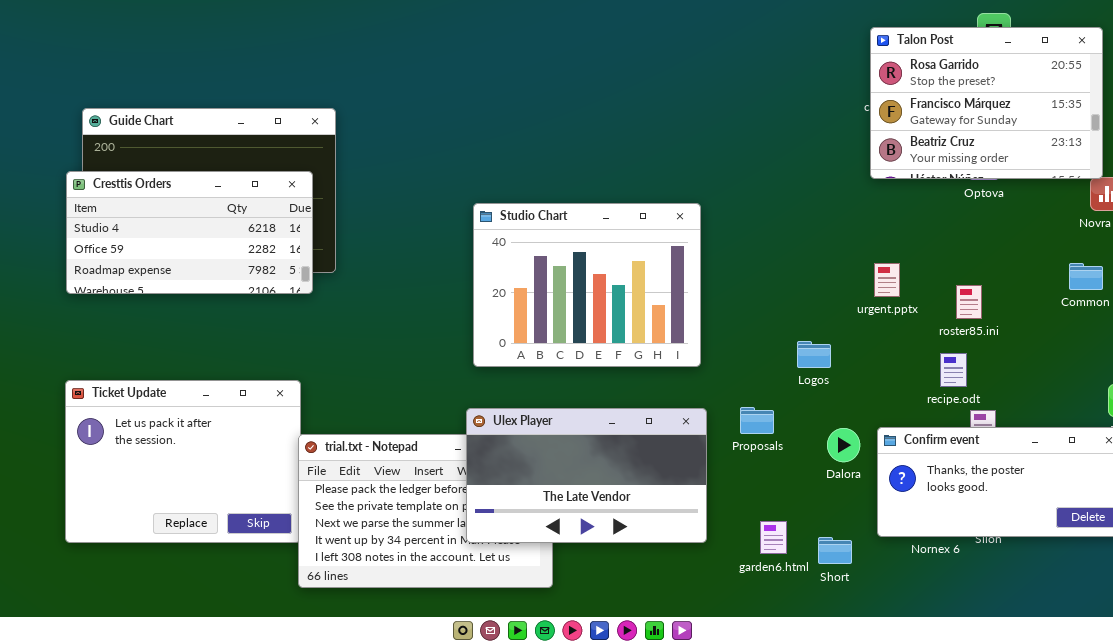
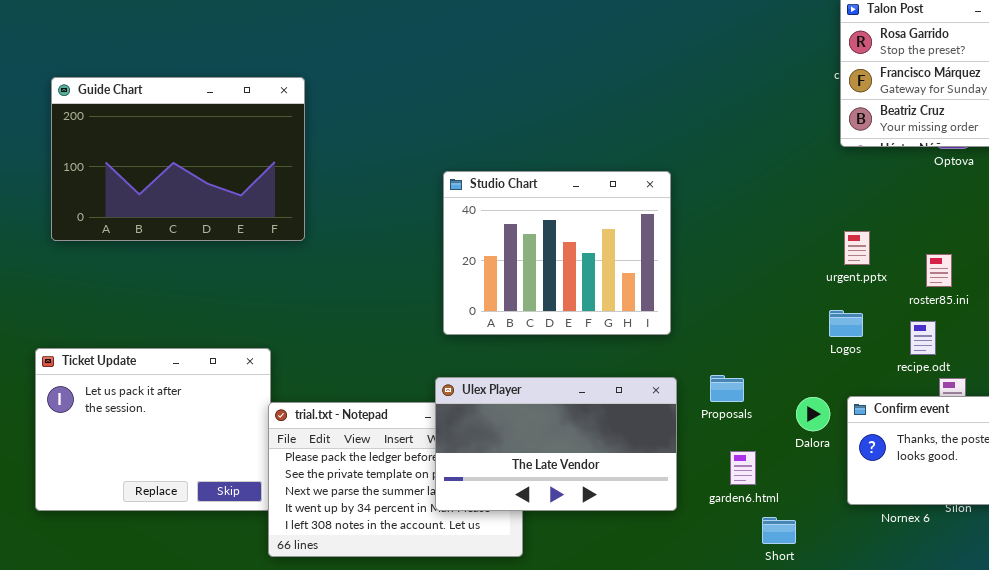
Cresttis Orders: [66,171,313,294] -> none, closed
Logos: [797,341,831,368] -> [829,310,863,337], moved
garden6.html: [760,521,787,554] -> [730,451,756,485], moved
Short: [818,537,852,564] -> [762,517,796,544], moved

